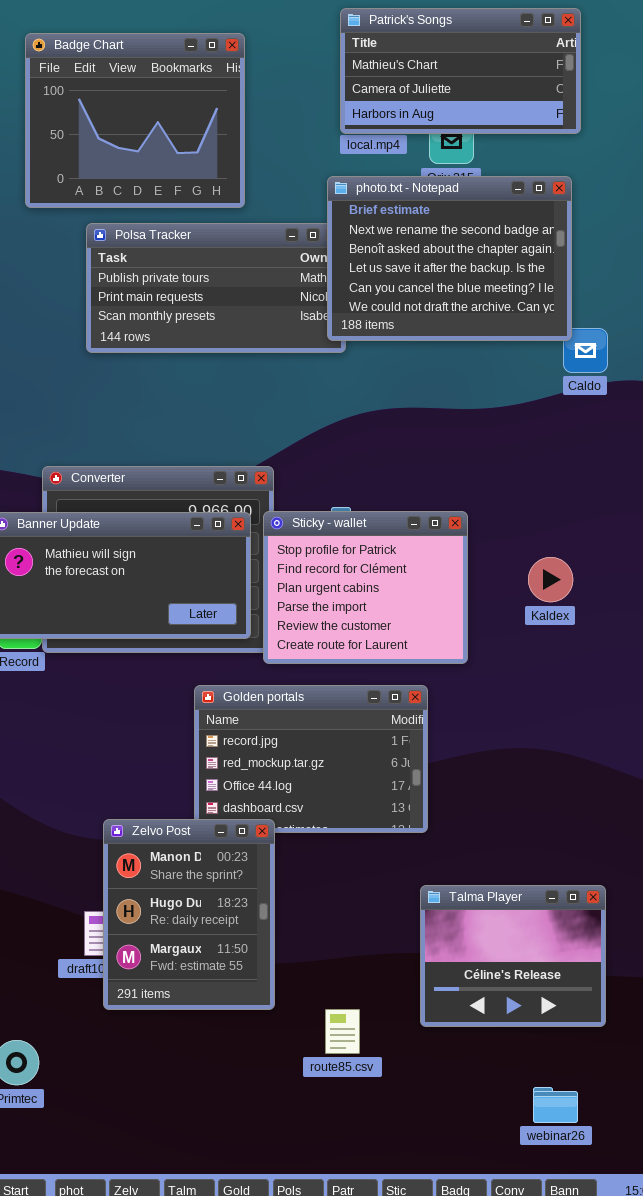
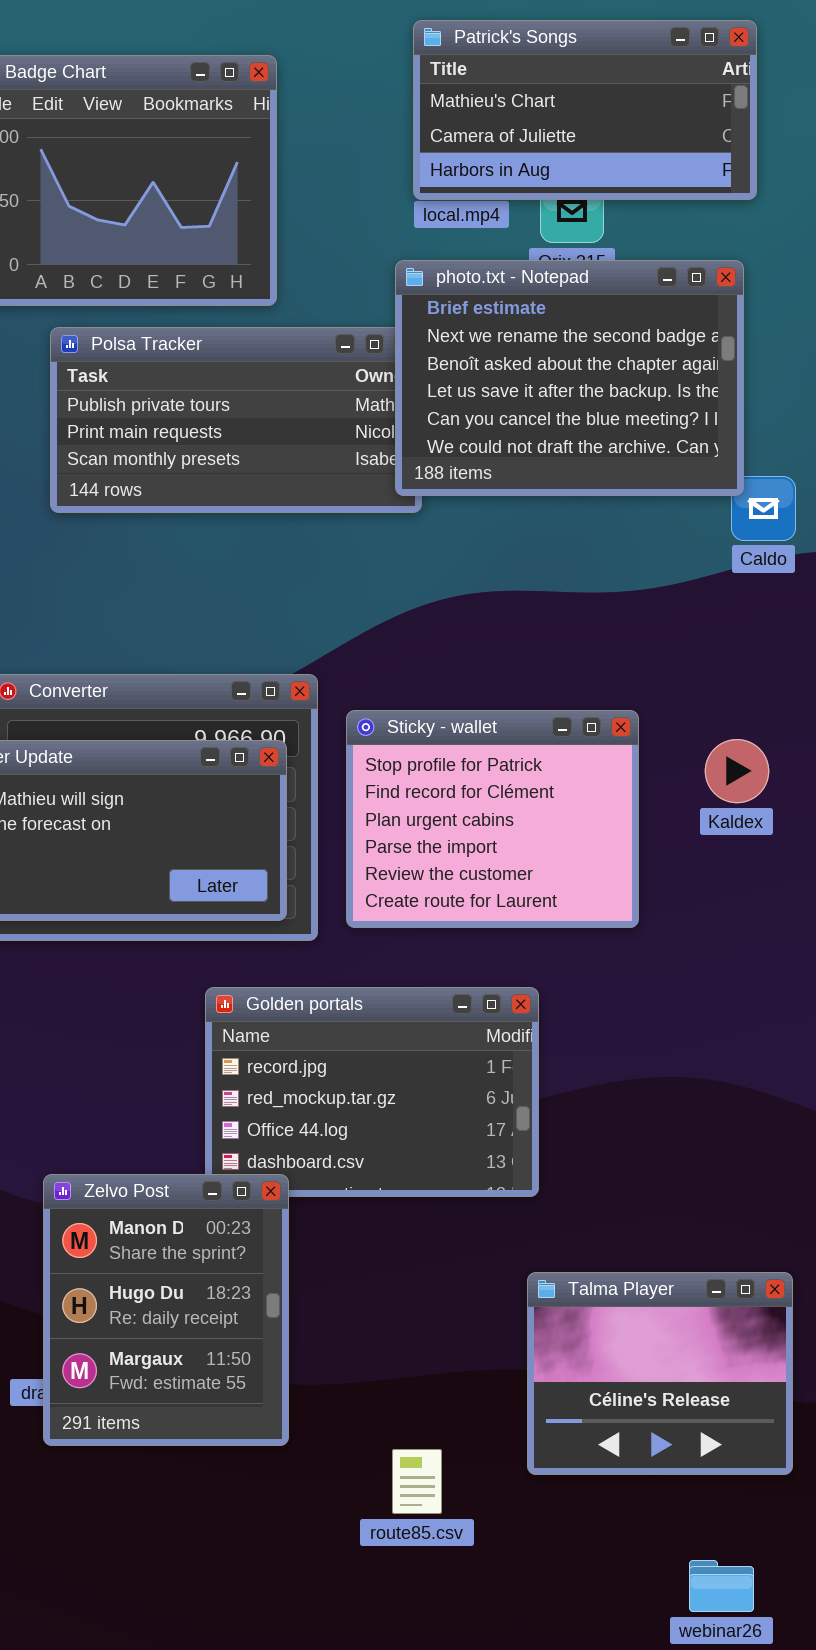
Sticky - wallet: [263,511,468,664] -> [346,710,639,928], moved
Kaldex: [528,557,573,602] -> [705,739,769,803], moved
Zelvo Post: [103,819,275,1010] -> [43,1174,289,1446], moved

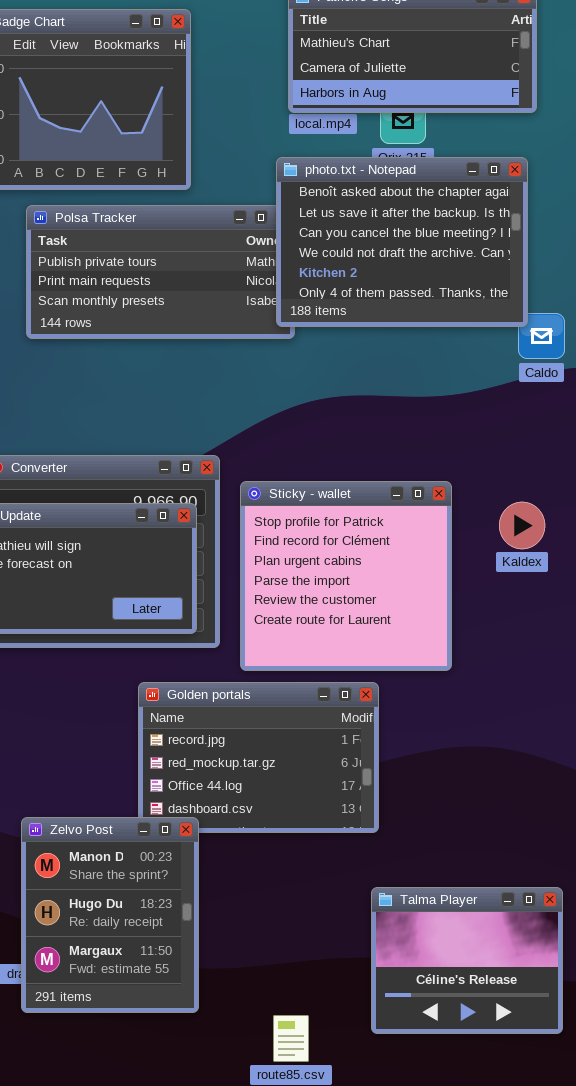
photo.txt - Notepad: [395,260,744,496] -> [276,157,528,327], scrolled down 2 rows
Sticky - wallet: [346,710,639,928] -> [240,481,452,671], resized

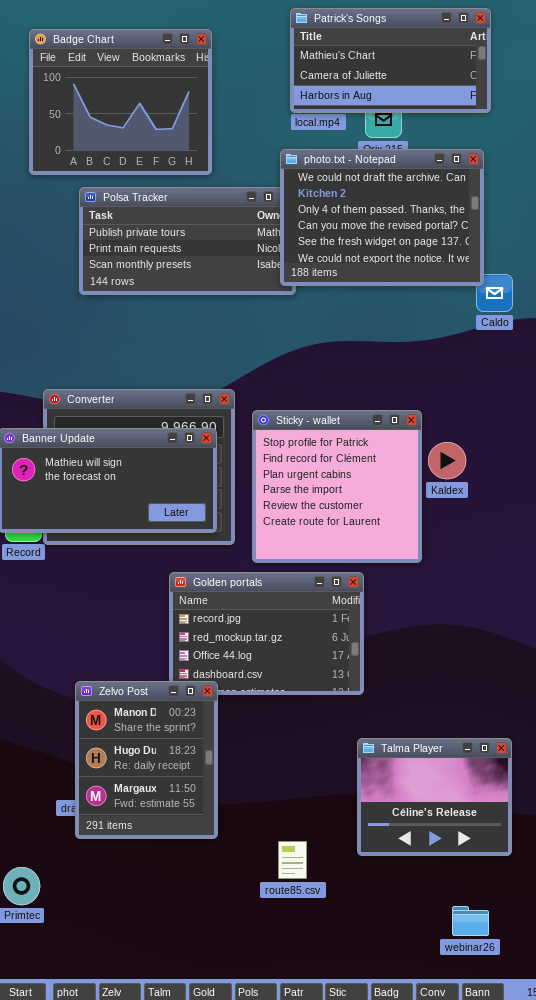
photo.txt - Notepad: [276,157,528,327] -> [280,149,484,286], scrolled down 3 rows
Kaldex: [499,502,545,549] -> [428,442,466,479], moved

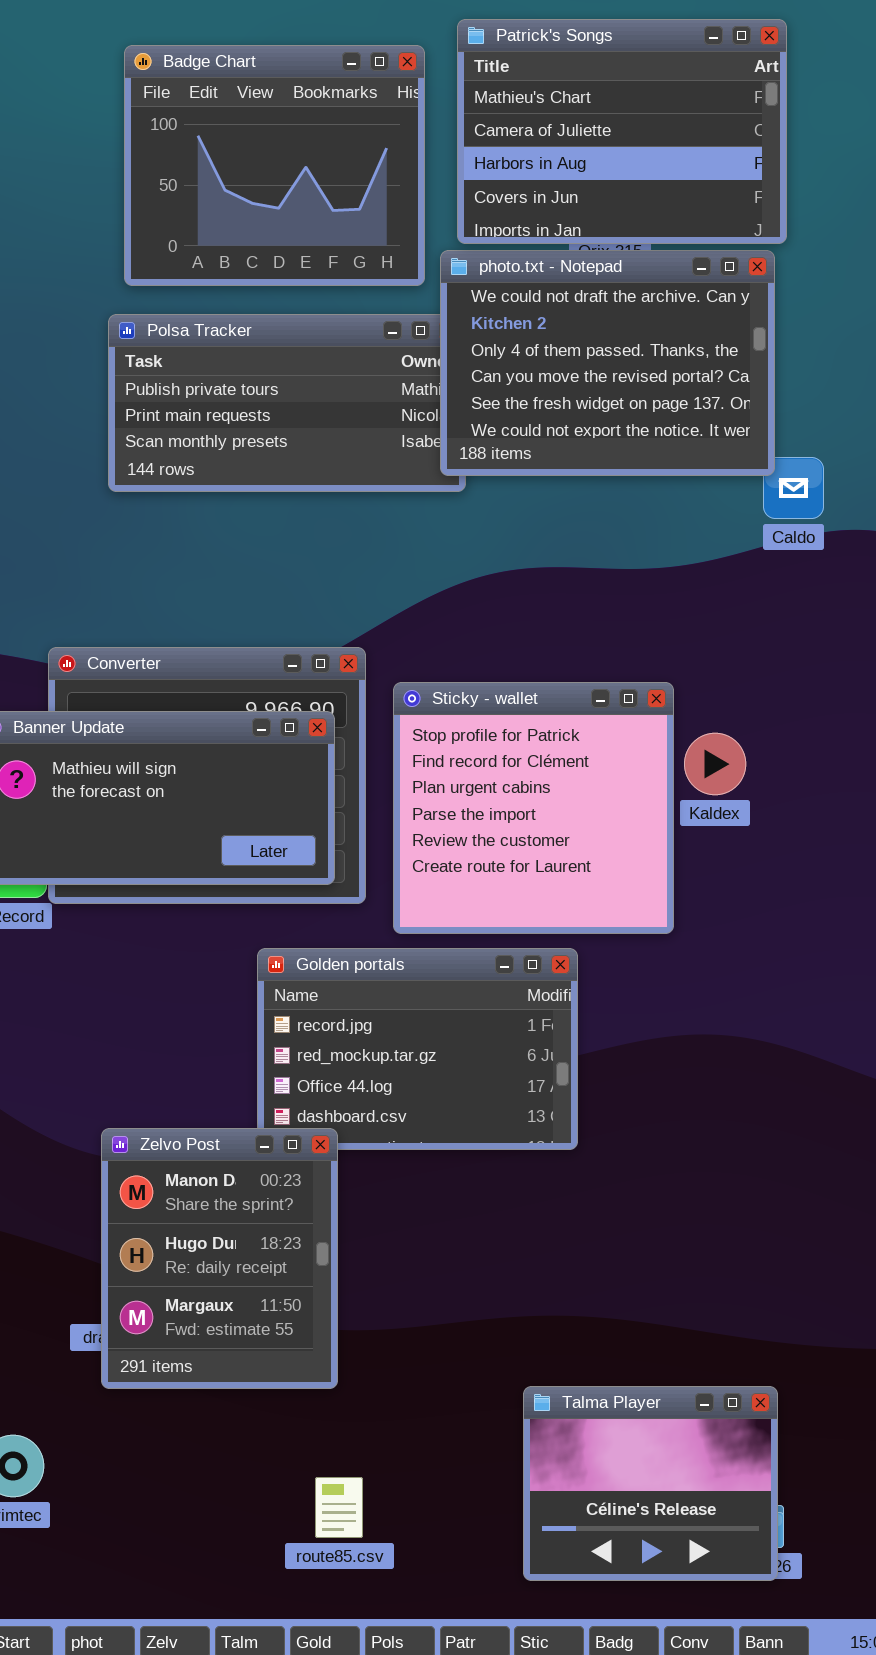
Patrick's Songs: [290,8,491,113] -> [457,19,787,244], resized
Badge Chart: [29,29,212,175] -> [124,45,425,286], moved
Talma Player: [357,738,512,856] -> [523,1386,778,1581], moved
route85.csv: [278,841,307,879] -> [315,1477,363,1538], moved

